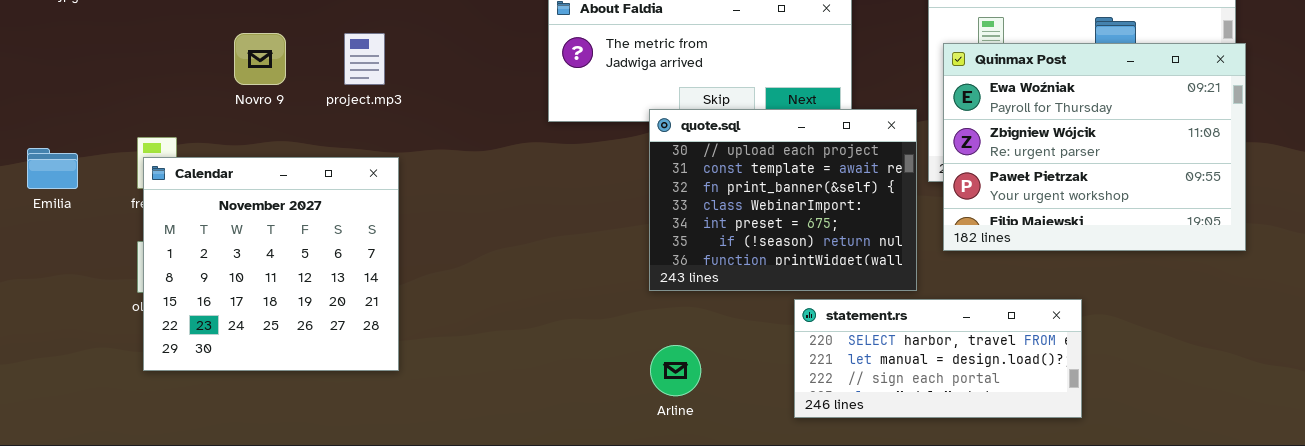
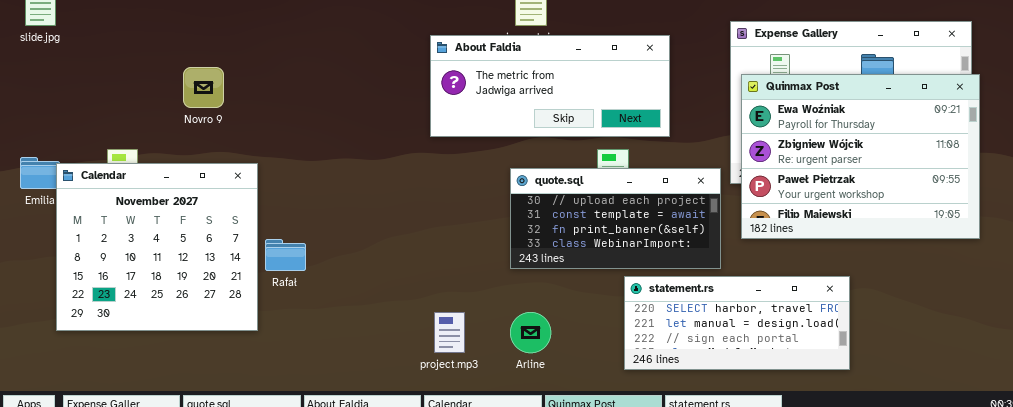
project.mp3: [344,33,385,85] -> [434,312,465,353], moved
quote.sql: [649,109,917,291] -> [510,168,721,269], resized
Calendar: [143,157,399,371] -> [56,163,258,331], moved

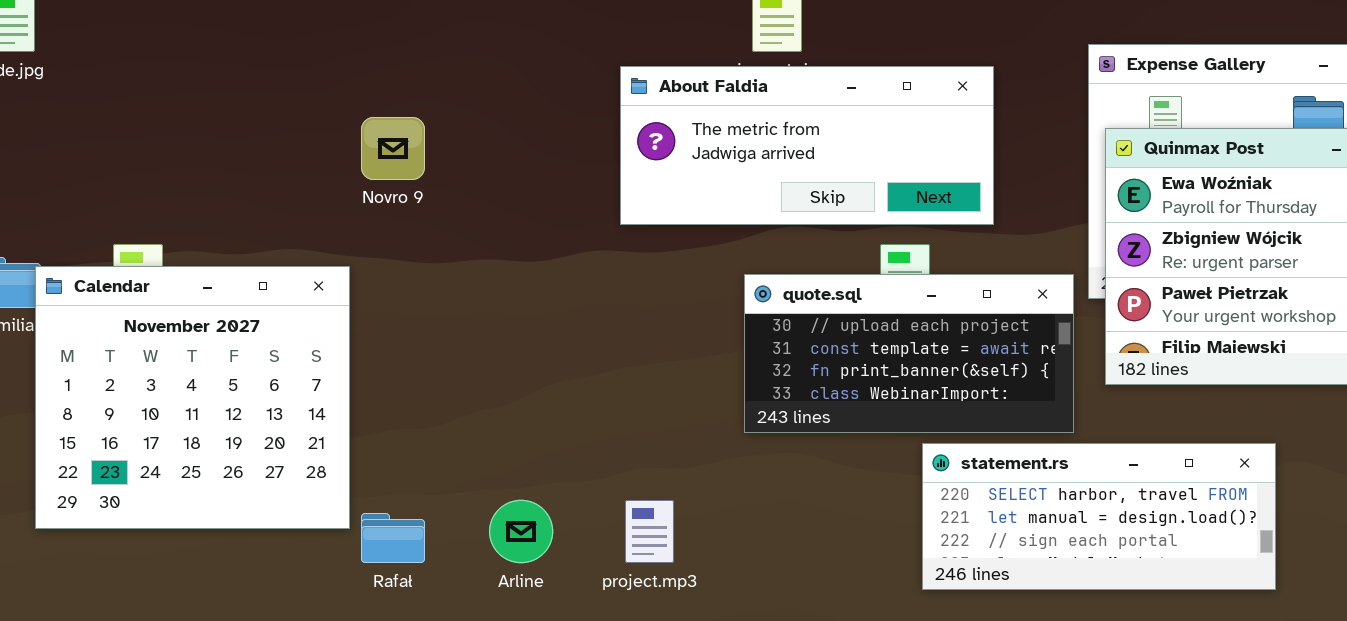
Novro 9: [183,67,224,108] -> [361,117,425,180], moved
Rafał: [265,239,306,271] -> [361,513,425,563], moved
Arline: [510,312,551,353] -> [489,500,553,563], moved

